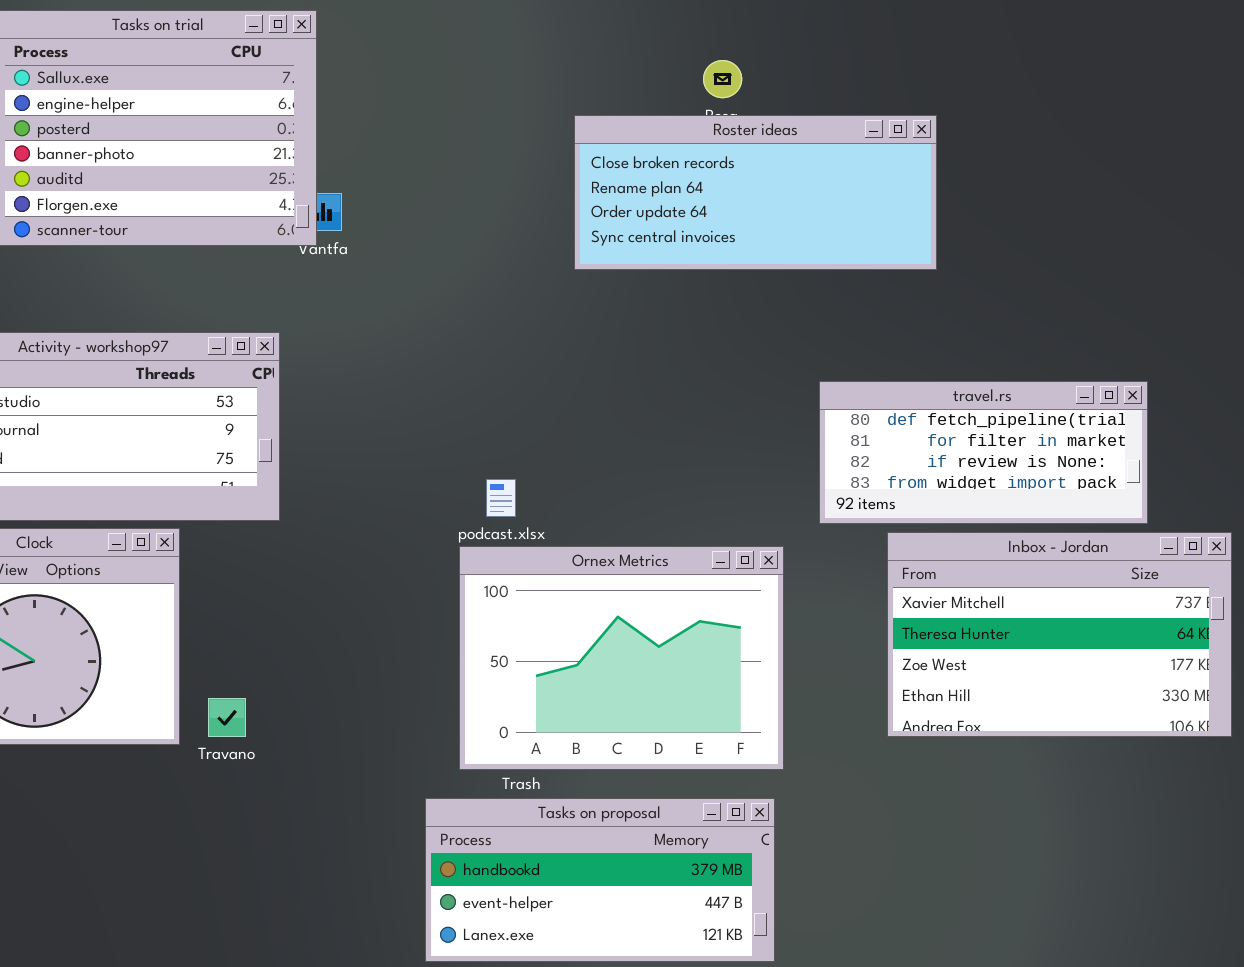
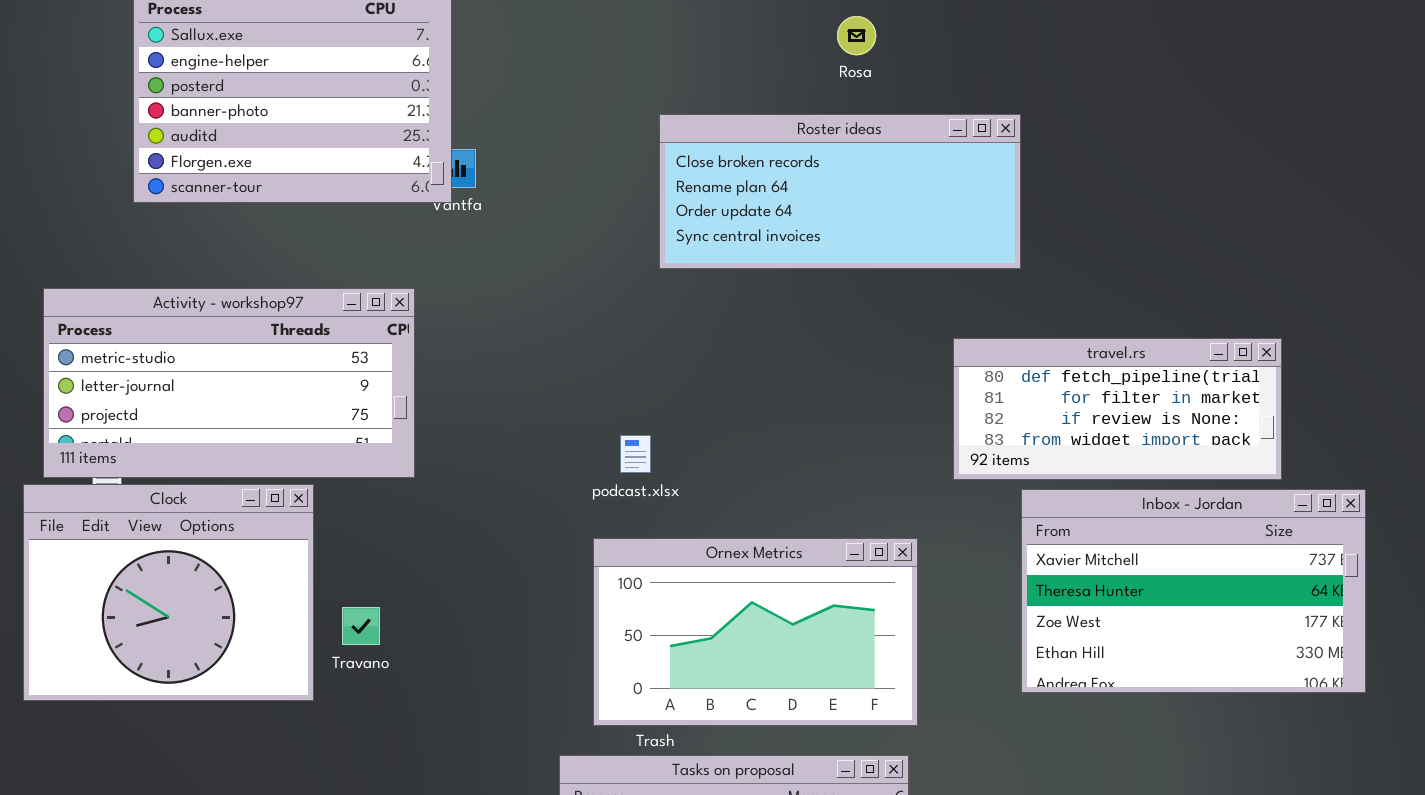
Roster ideas: [574,115,937,270] -> [659,114,1021,269], moved
Ornex Metrics: [459,546,784,770] -> [593,538,918,726], resized
Travano: [208,698,246,737] -> [342,607,380,645], moved

